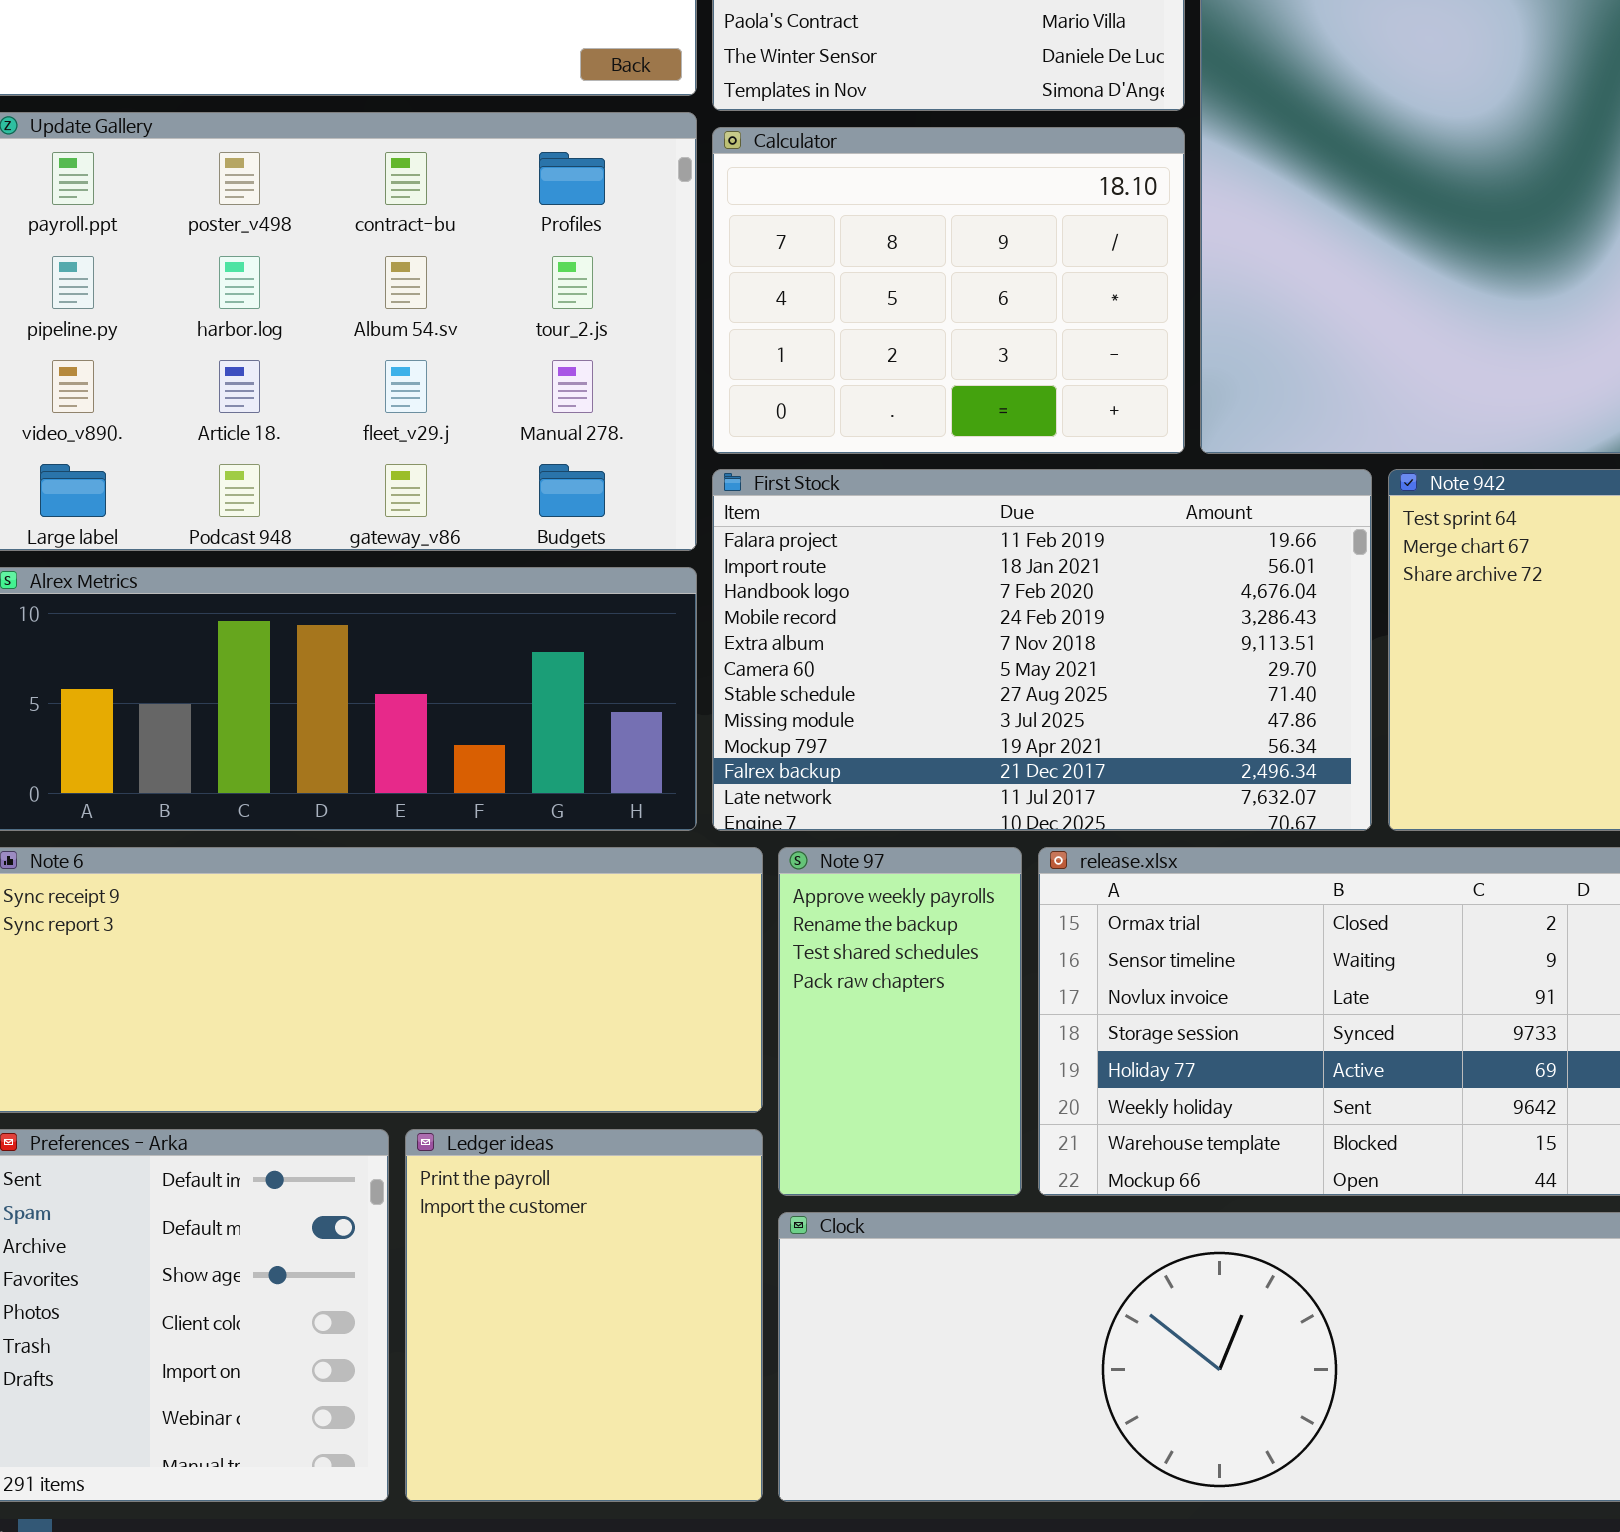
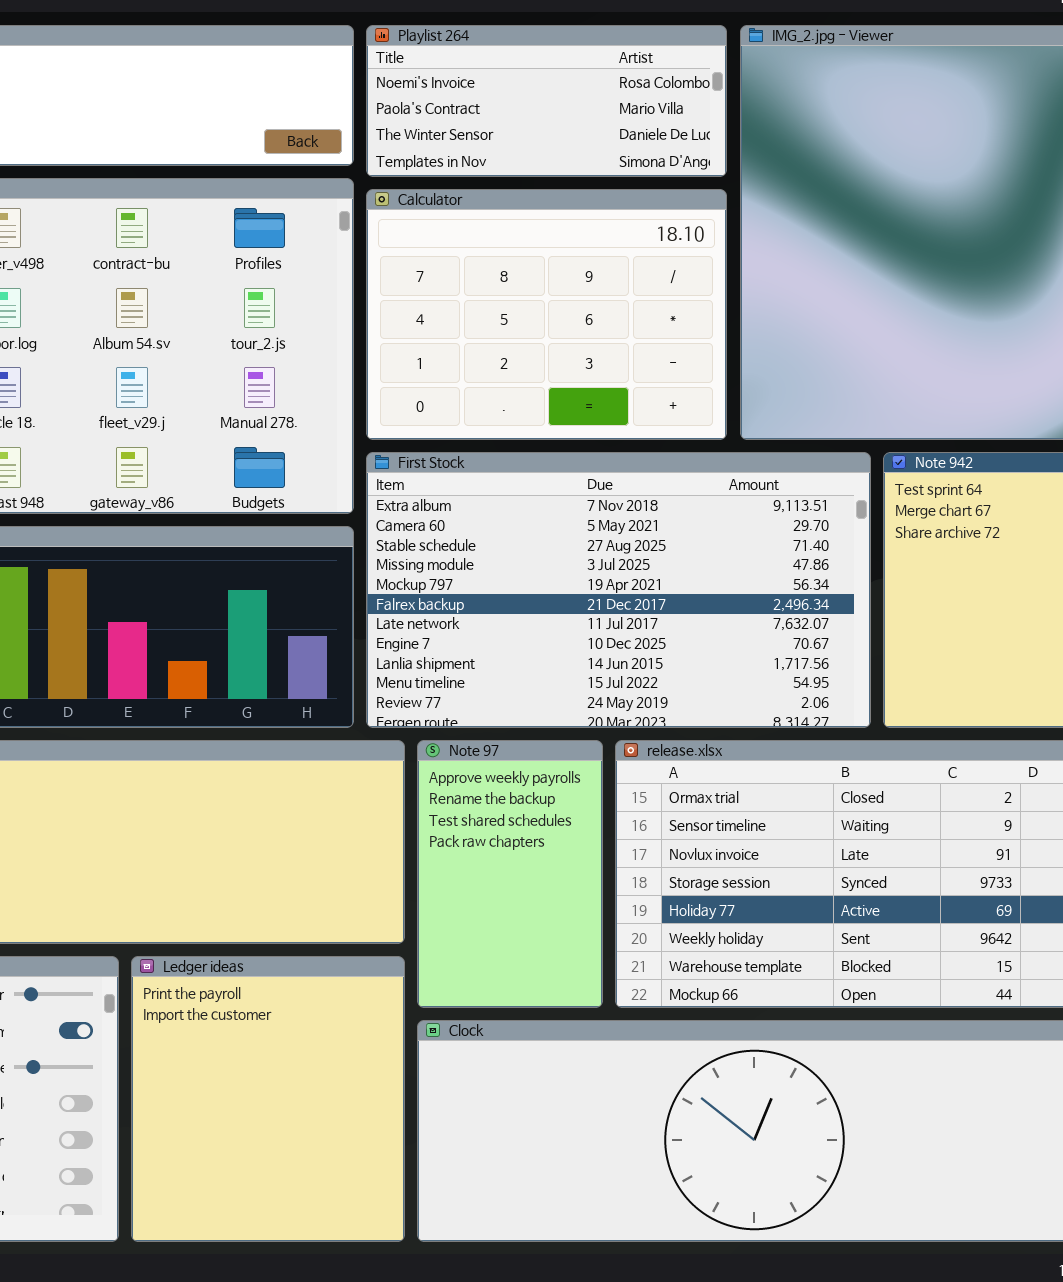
First Stock: [712,469,1372,831] -> [366,452,871,728], scrolled down 4 rows

